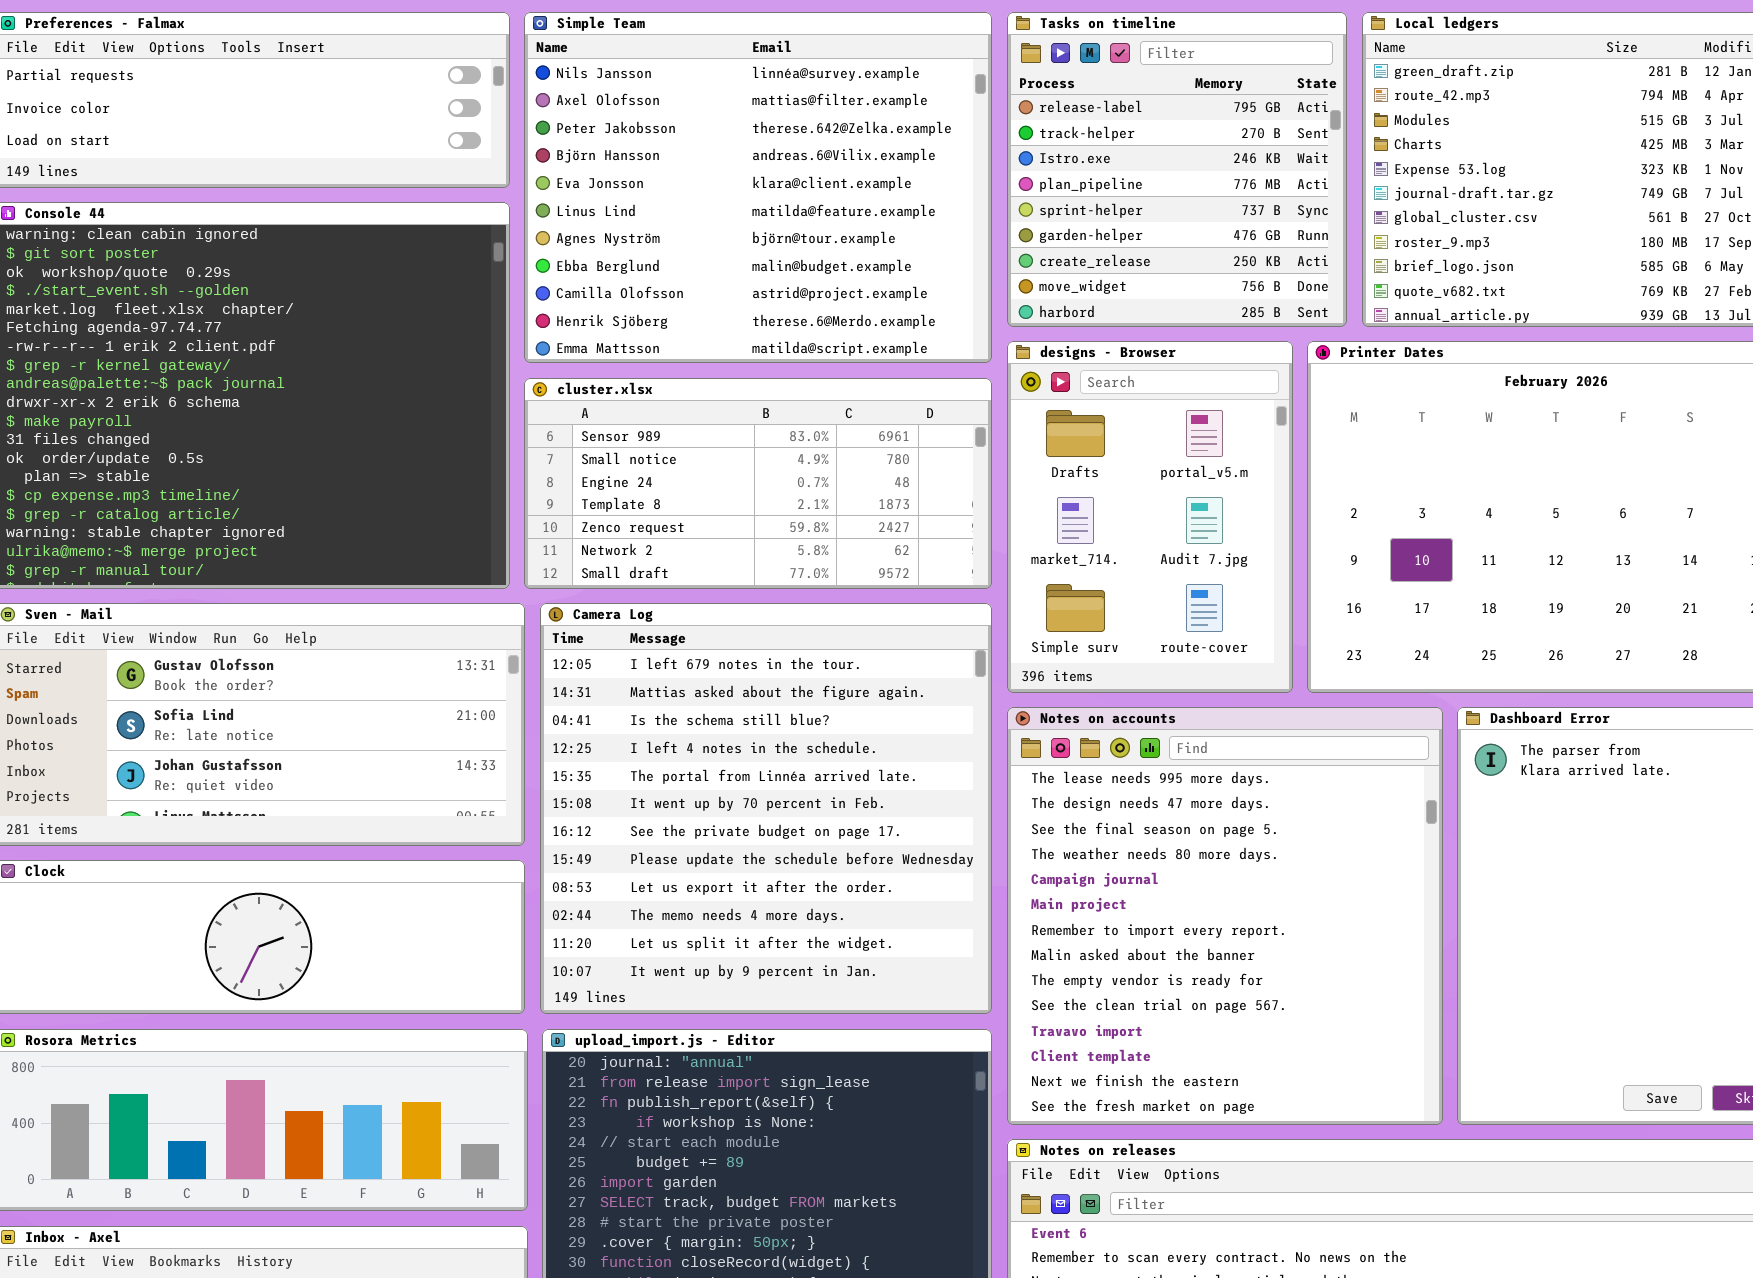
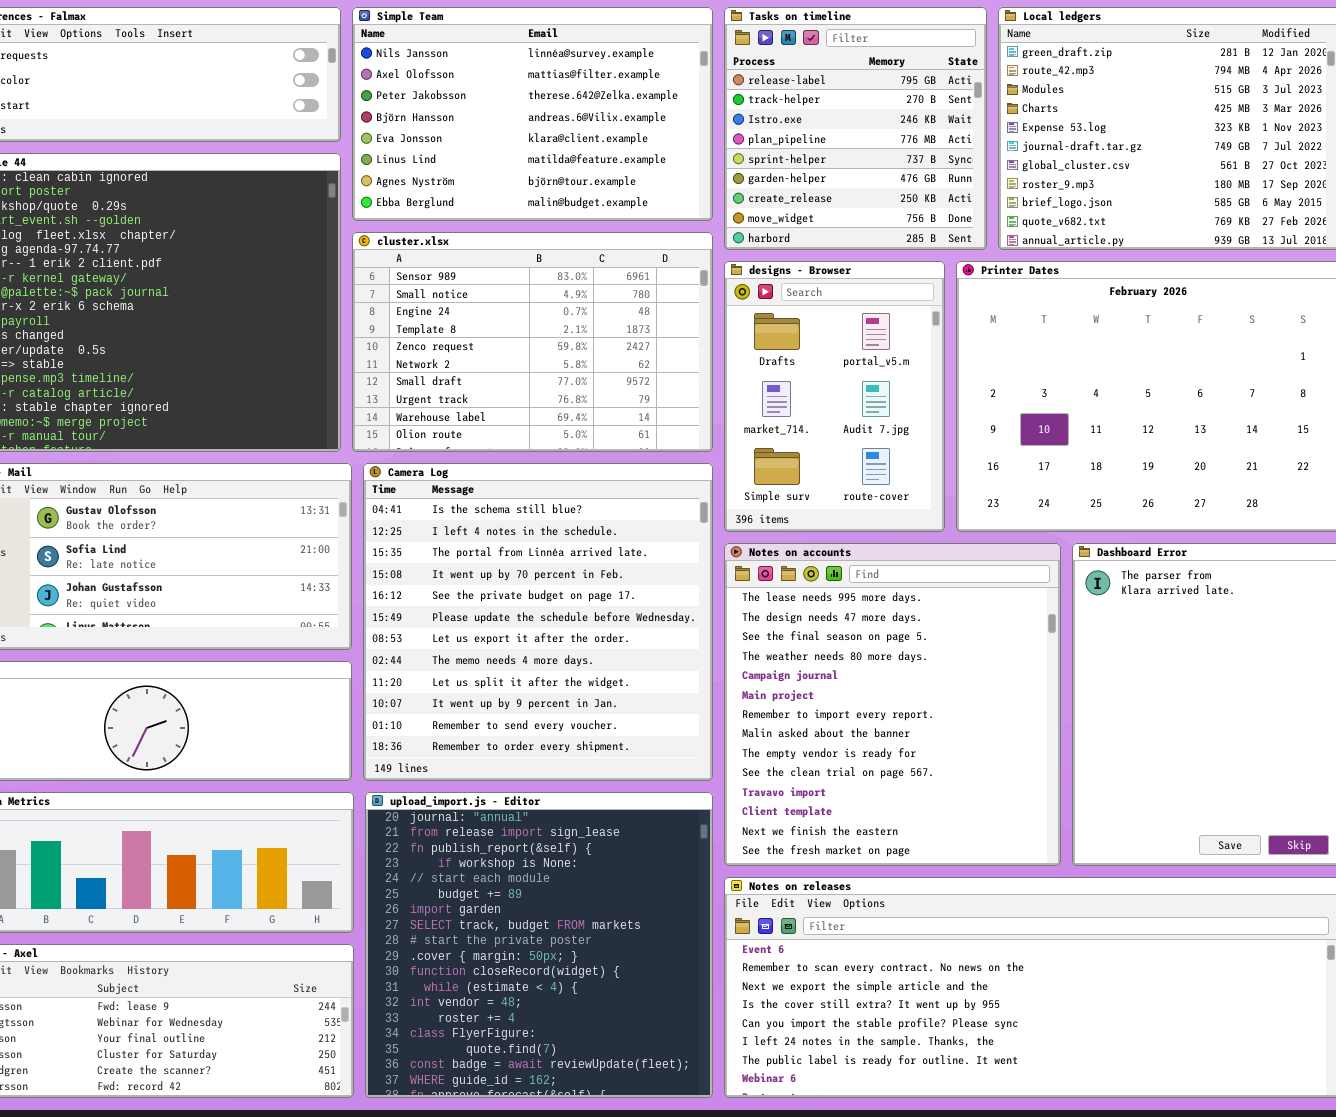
Simple Team: [524,12,992,363] -> [352,7,713,221], resized
cluster.xlsx: [524,378,992,589] -> [352,232,713,452], resized
Camera Log: [540,603,992,1014] -> [363,463,713,781], scrolled down 2 rows

